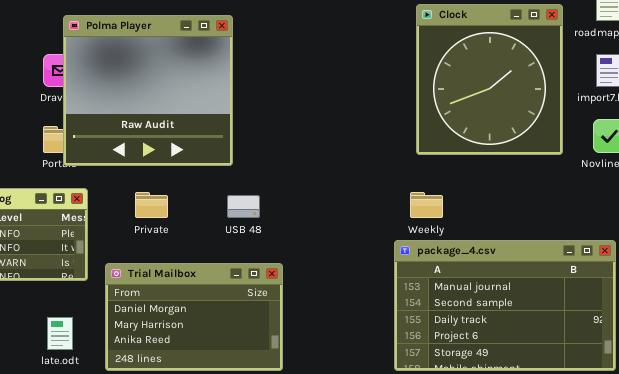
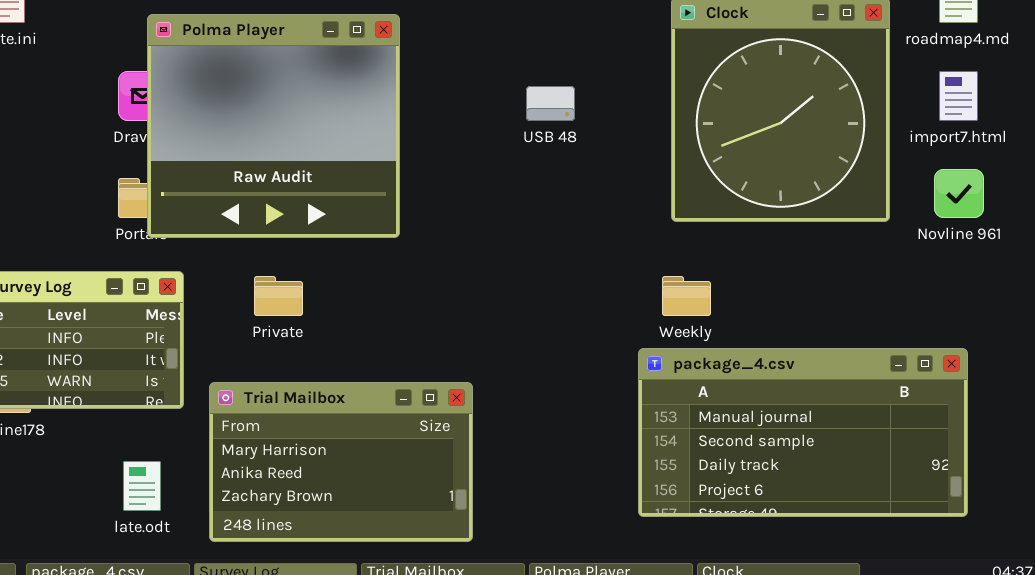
USB 48: [227,195,260,218] -> [526,86,575,121], moved
package_4.csv: [394,240,616,371] -> [638,348,968,517], resized
Trial Mailbox: [105,263,283,371] -> [209,382,473,542], scrolled down 1 row

